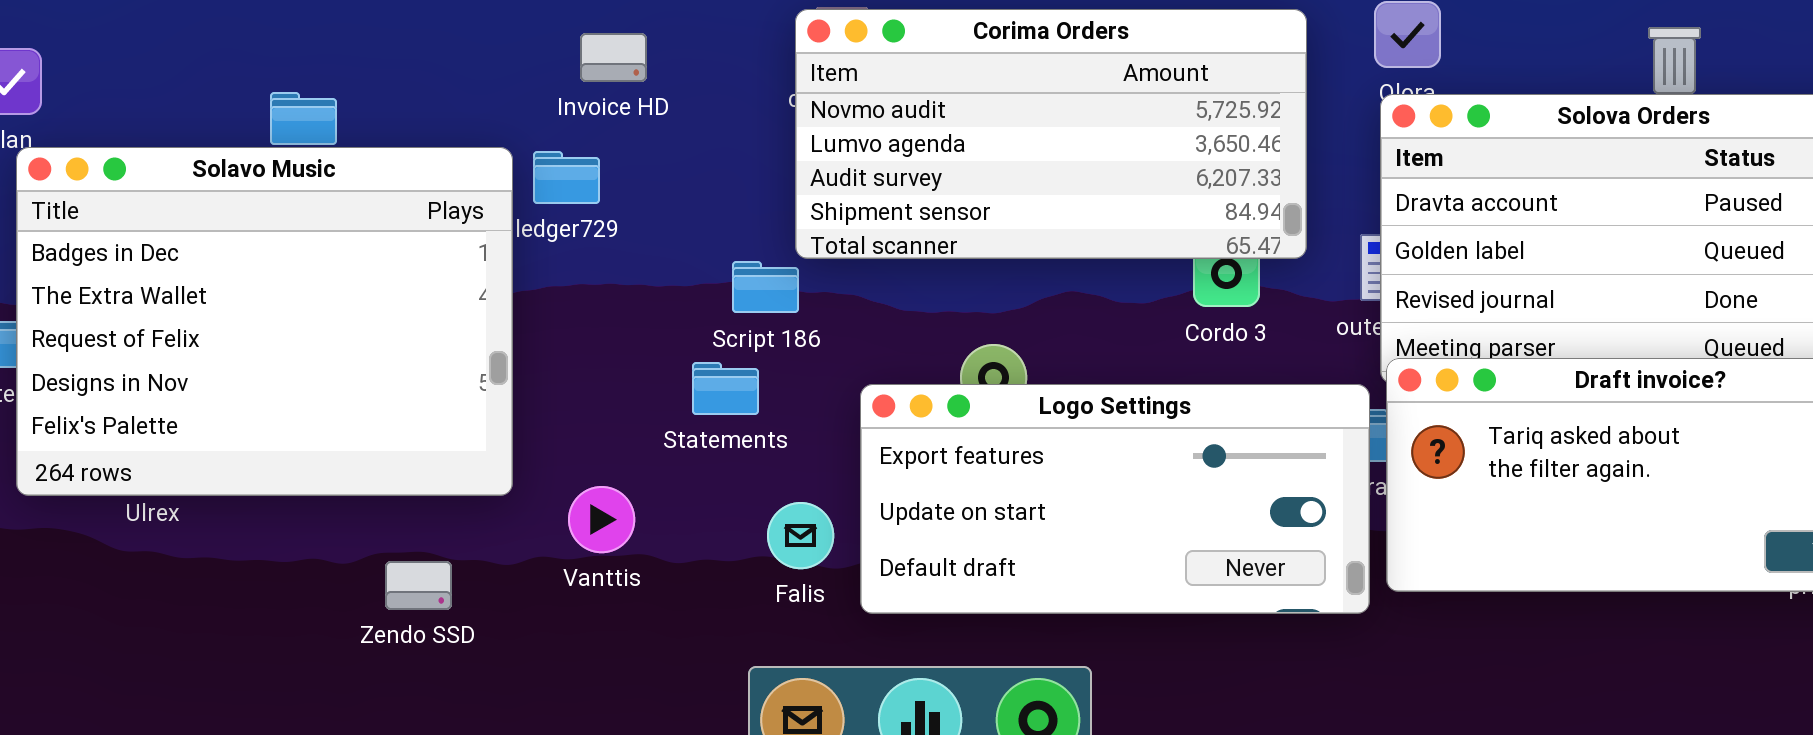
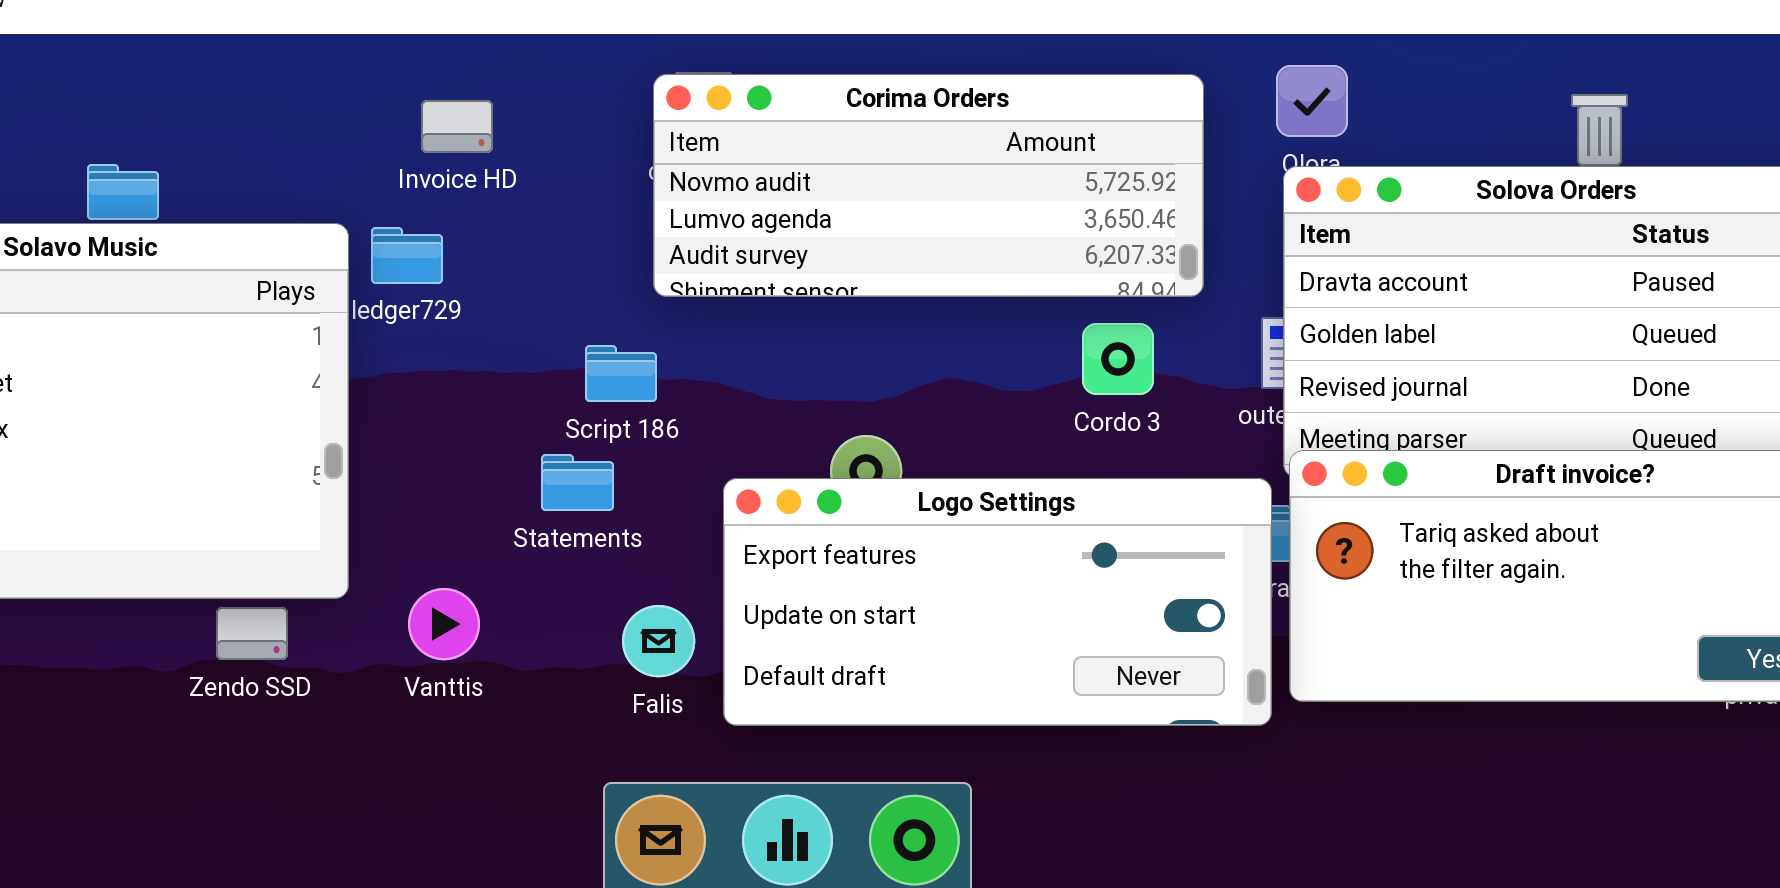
Corima Orders: [795,9,1307,259] -> [653,74,1204,297], resized
Zendo SSD: [385,561,452,610] -> [216,607,288,660], moved

